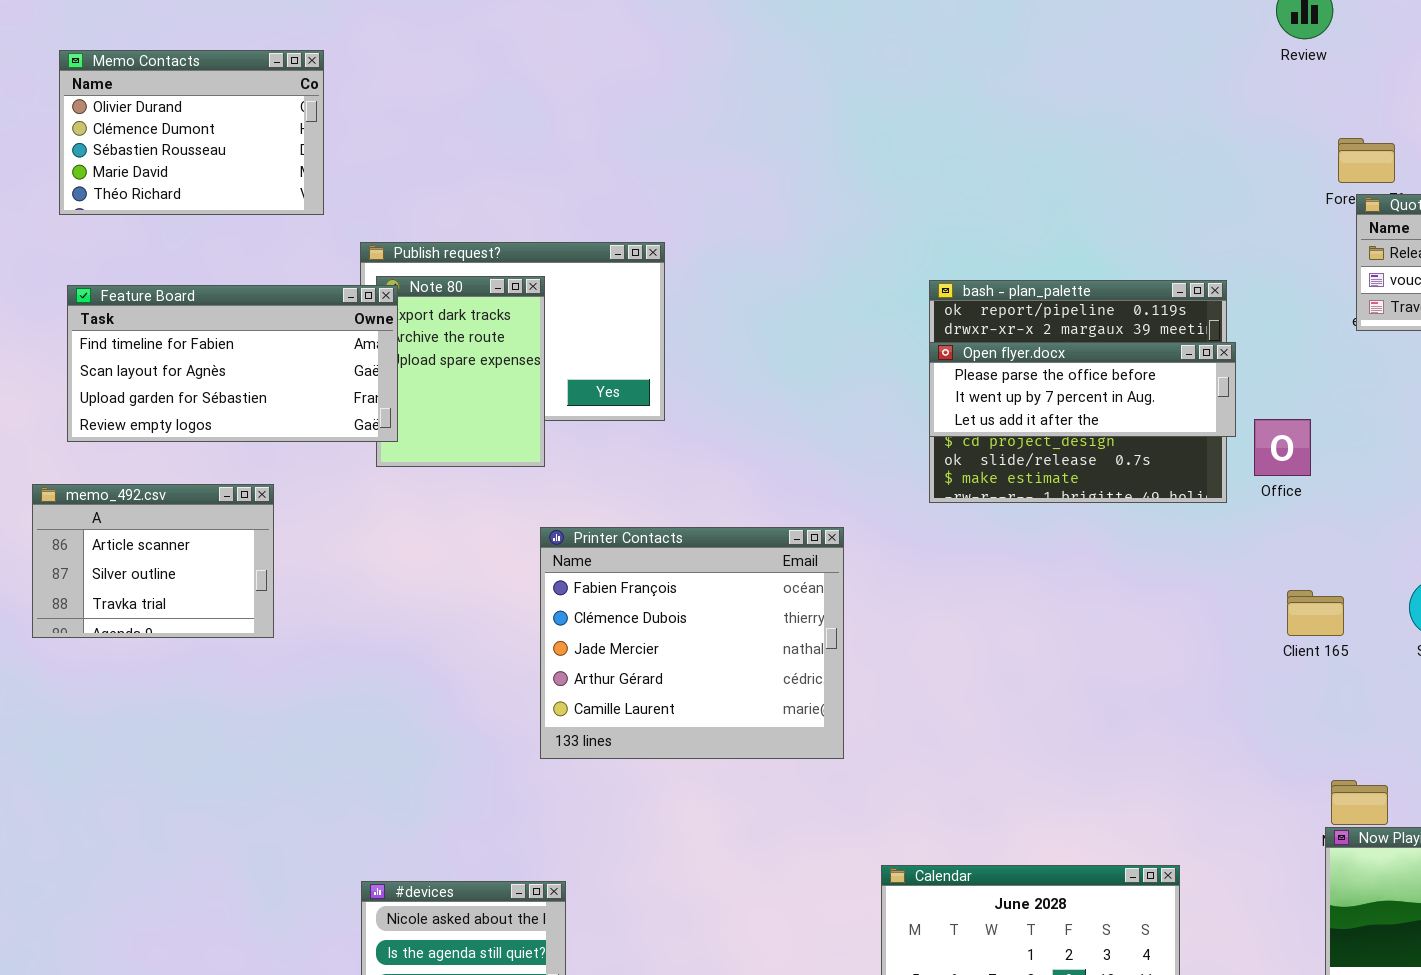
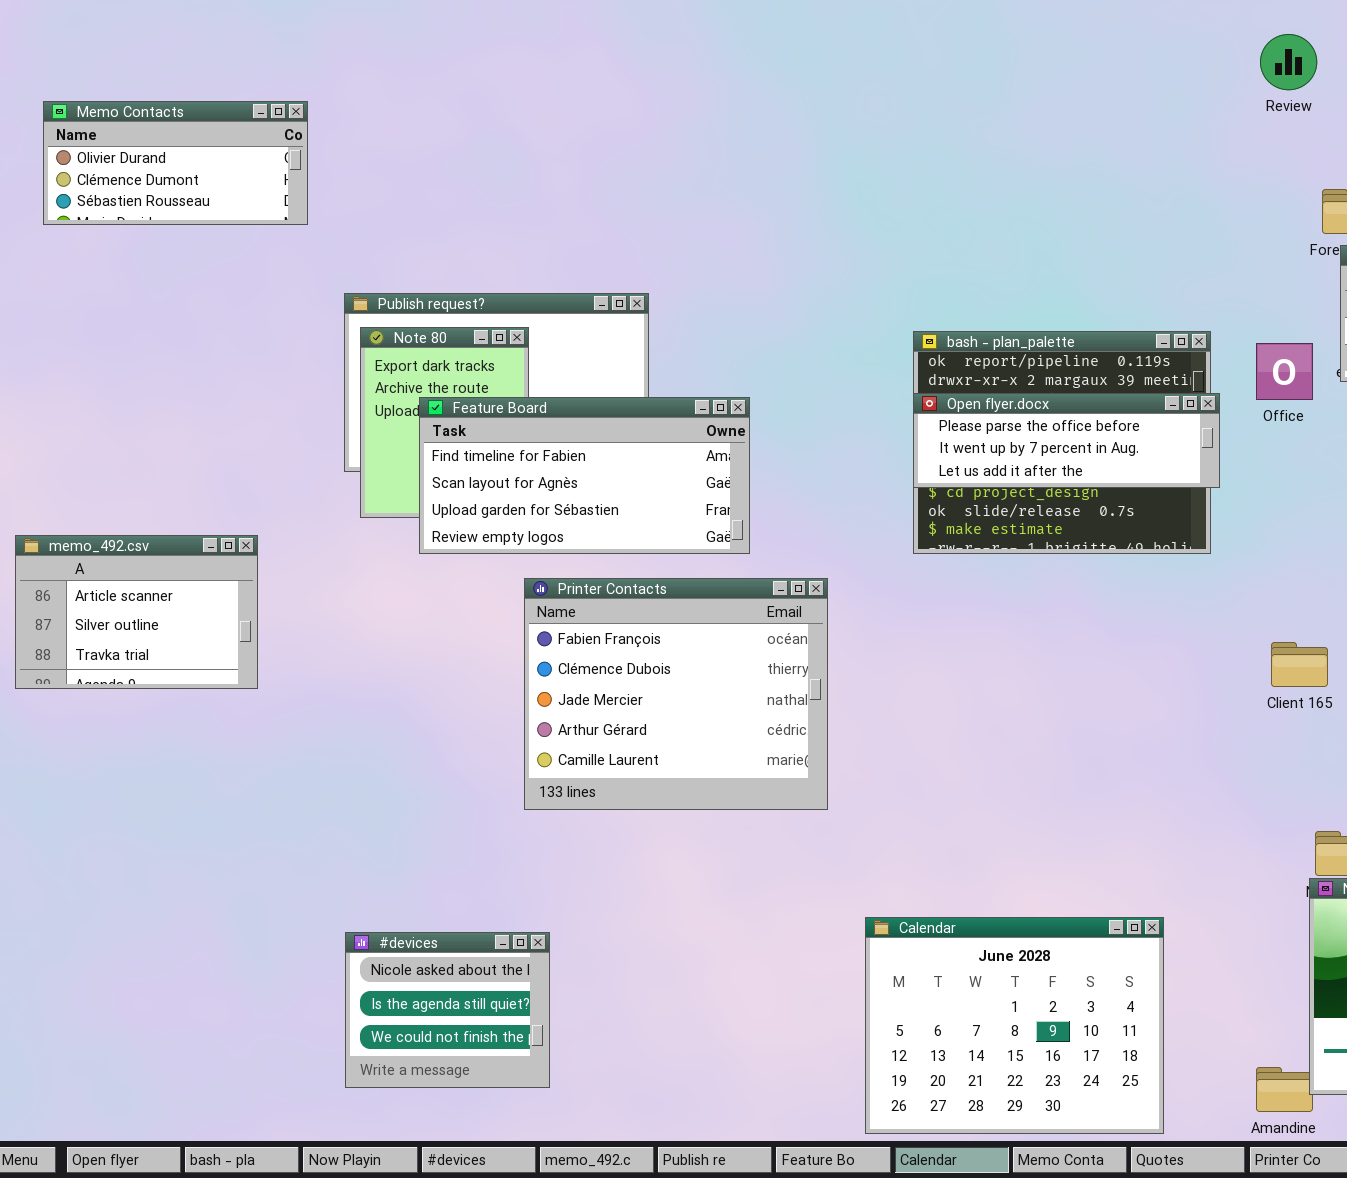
Memo Contacts: [59,50,324,215] -> [43,101,308,225], resized
Feature Board: [67,285,398,442] -> [419,397,750,554], moved
Office: [1254,419,1311,476] -> [1256,343,1313,400], moved

